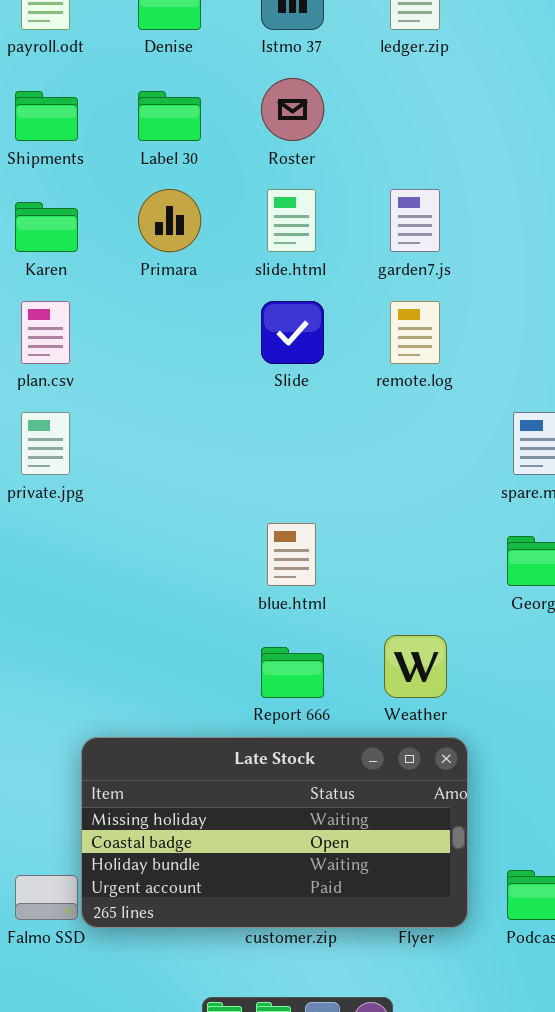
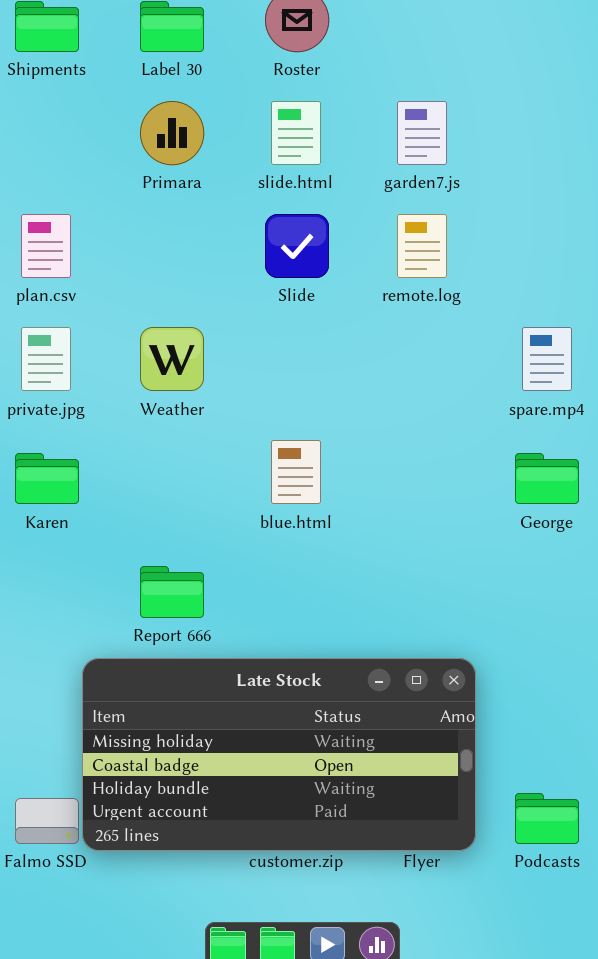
Karen: [15,202,78,252] -> [15,453,79,504], moved
Weather: [384,635,447,698] -> [140,327,204,391], moved
Report 666: [261,647,324,698] -> [140,566,204,618], moved

